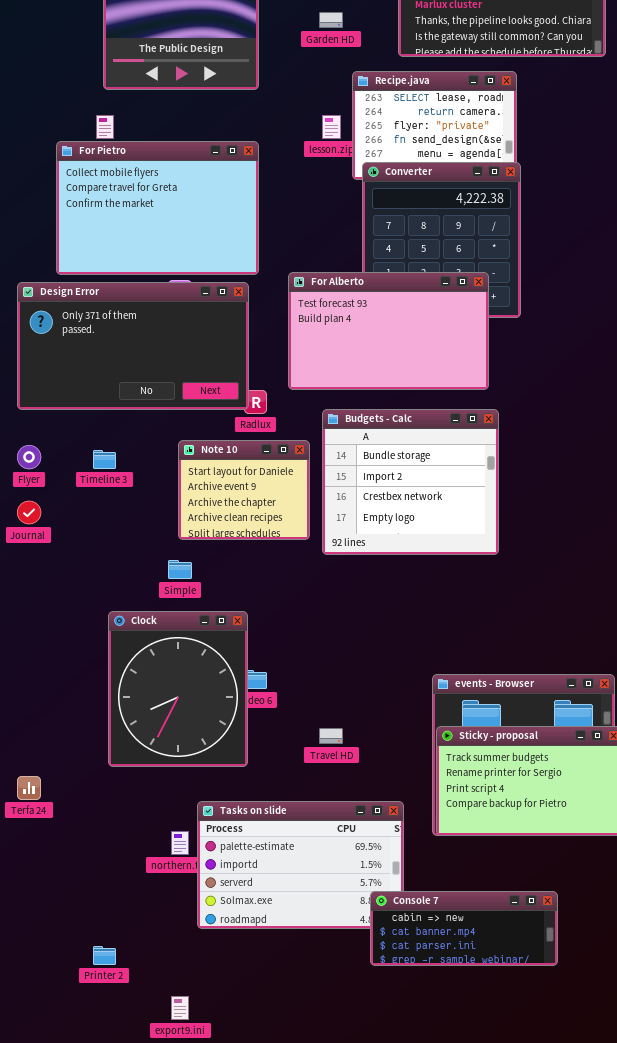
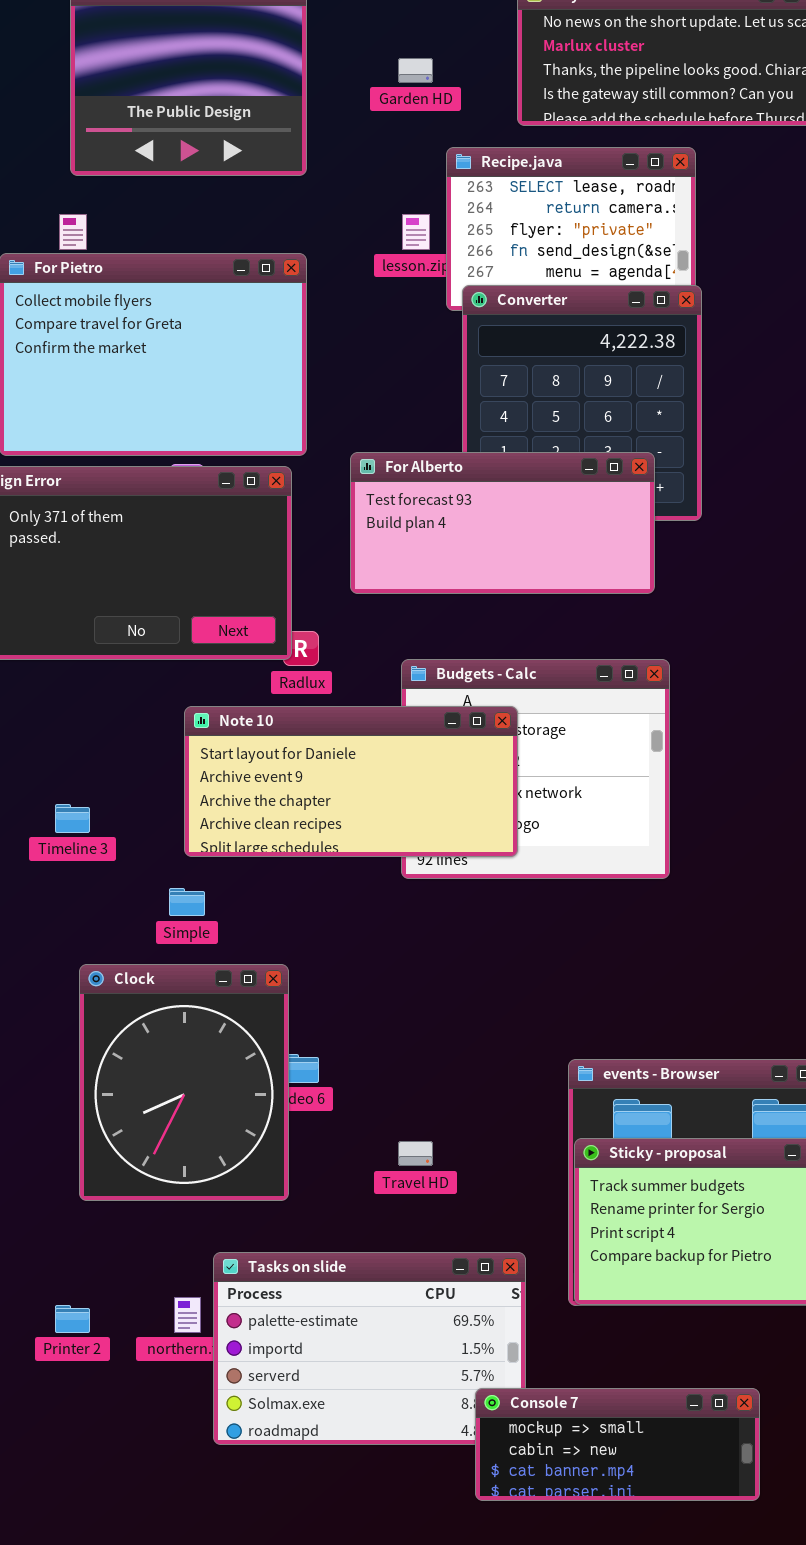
For Alberto: [288,272,489,390] -> [350,452,655,594], resized
Note 10: [178,440,310,540] -> [184,706,518,857], resized
Timeline 3: [93,450,116,469] -> [55,804,90,833], moved
Console 7: [370,891,558,966] -> [475,1388,760,1501], scrolled up 1 row
Printer 2: [93,946,116,965] -> [55,1305,90,1333], moved

